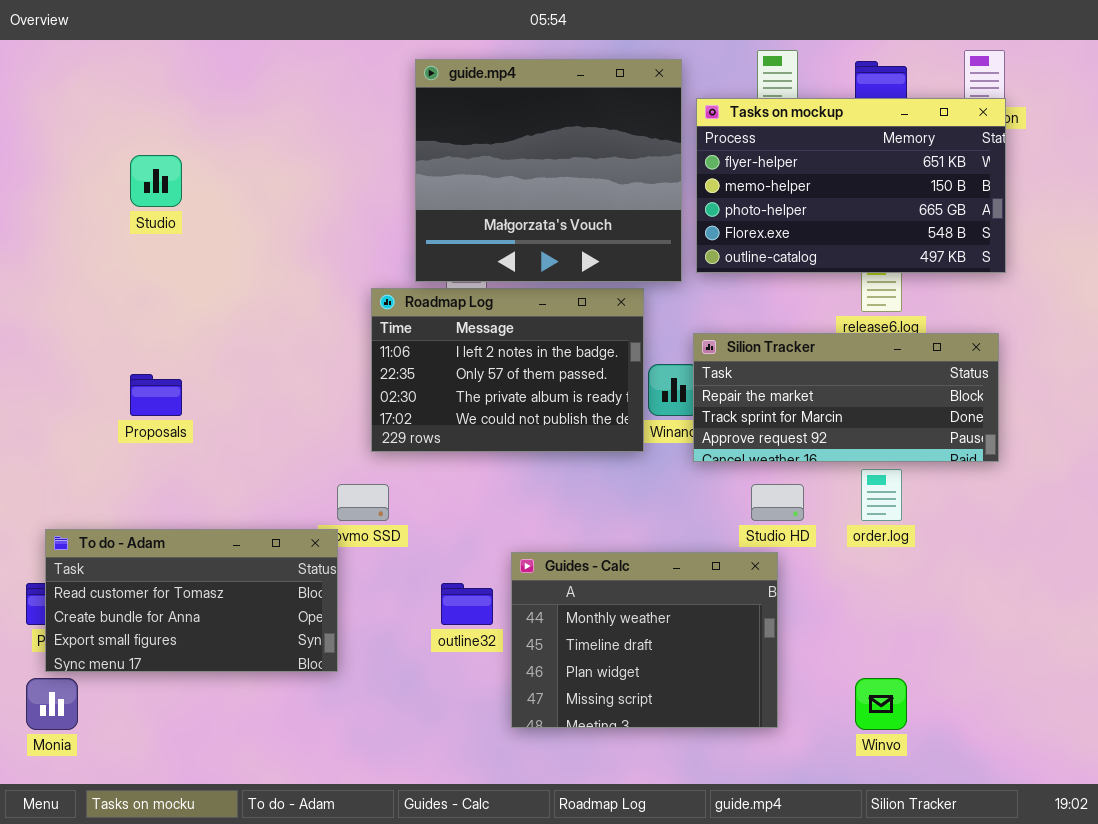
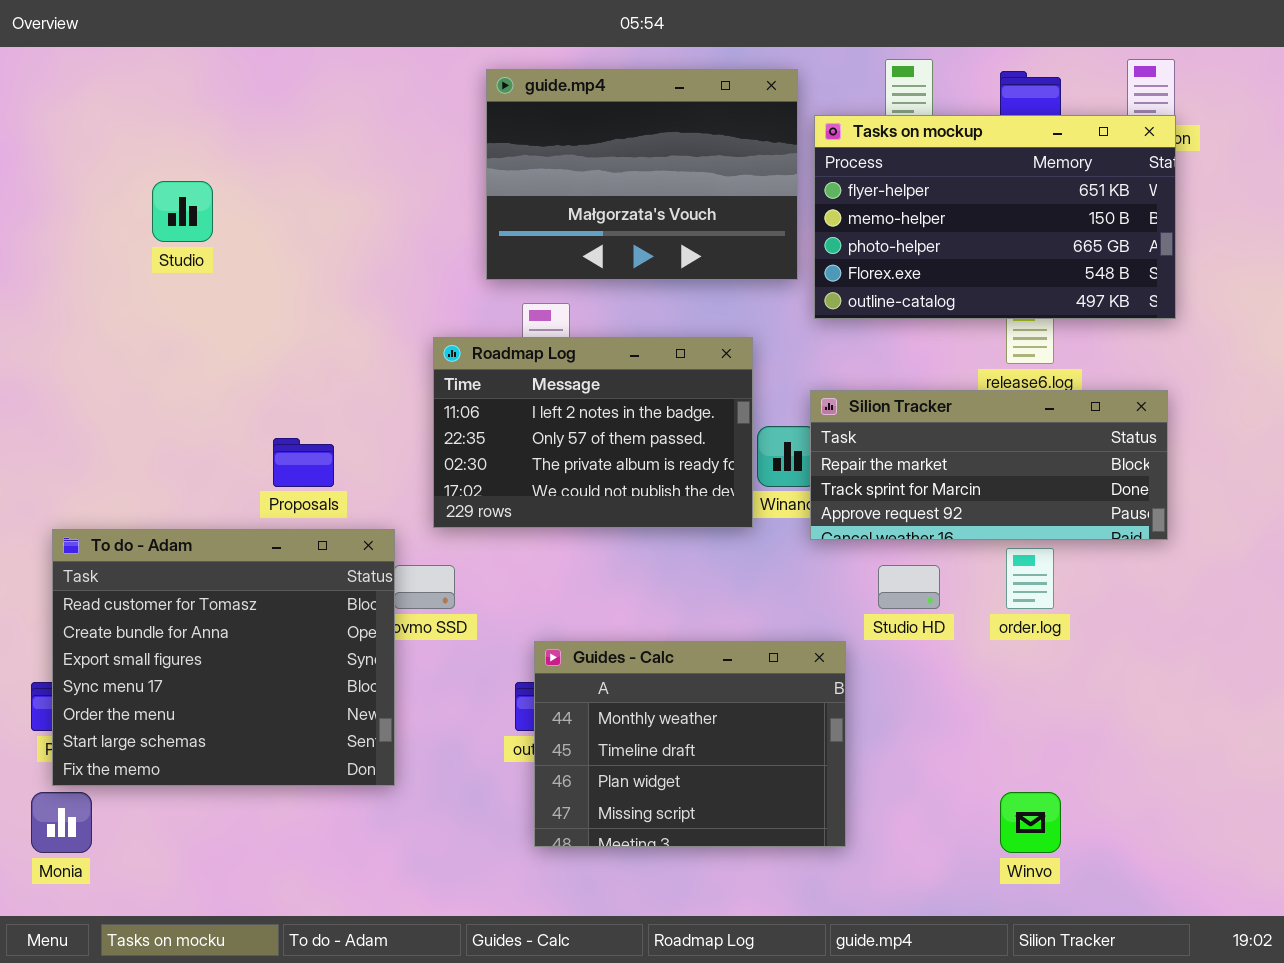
guide.mp4: [415,59,682,282] -> [486,69,798,280], resized
Proposals: [130,374,182,416] -> [273,438,334,487], moved
To do - Adam: [45,529,338,672] -> [52,529,395,786], resized
Guides - Calc: [511,552,778,728] -> [534,641,846,847], moved

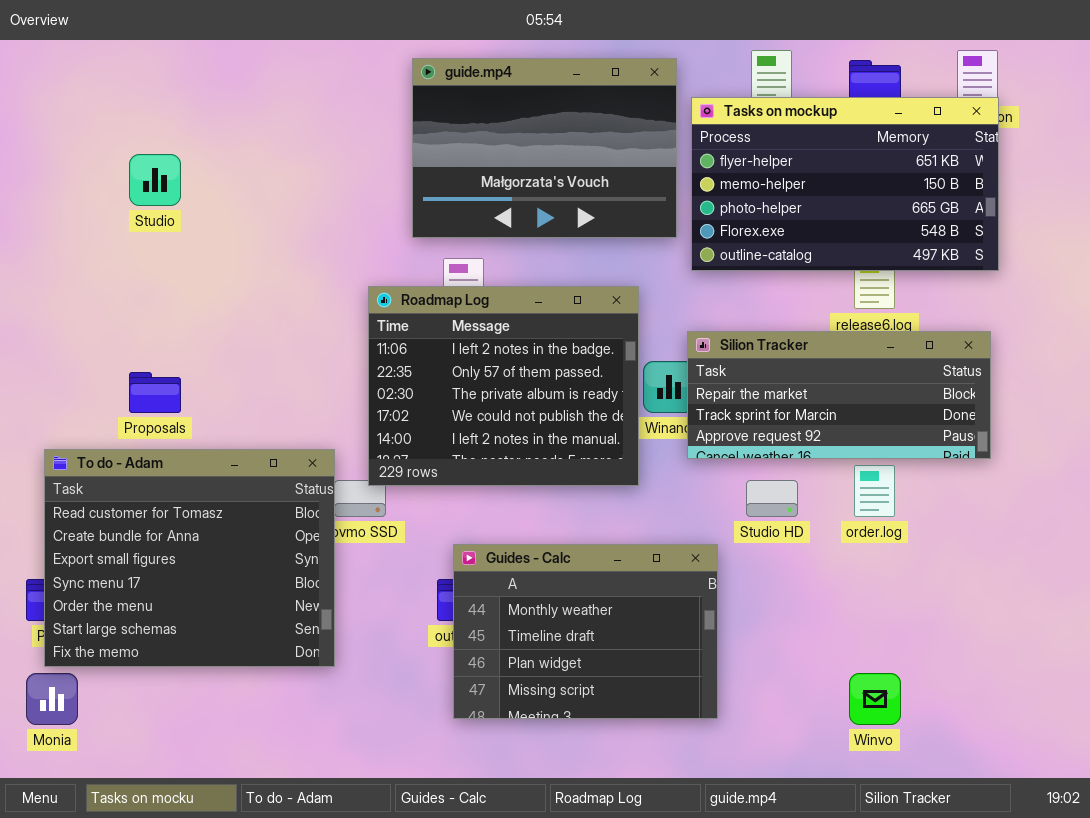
Roadmap Log: [433,337,753,528] -> [368,286,639,486], resized
Proposals: [273,438,334,487] -> [129,372,181,413], moved

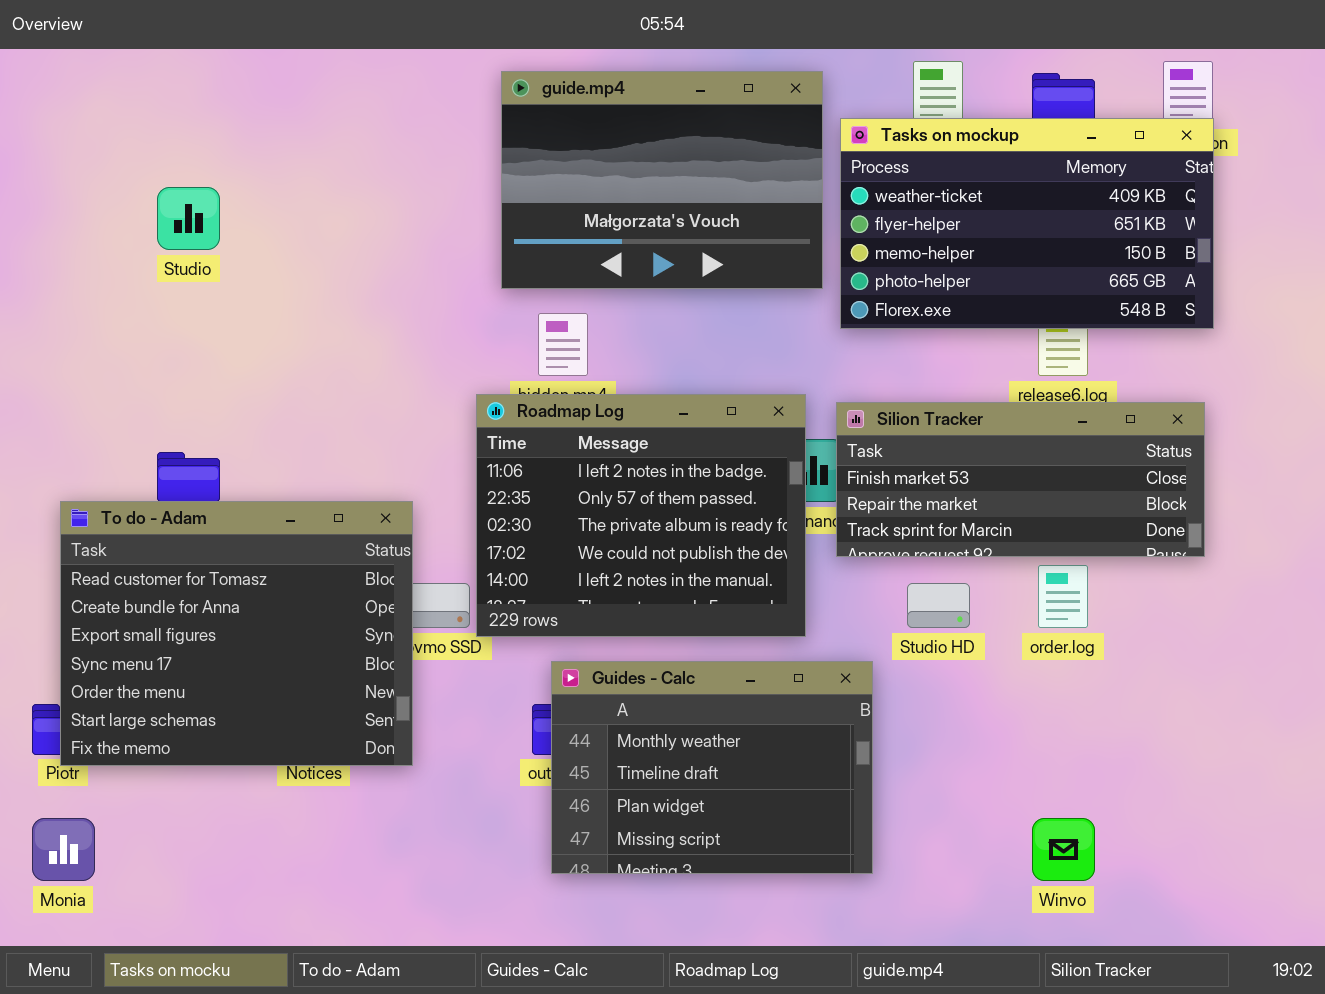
Tasks on mockup: [691,97,999,271] -> [840,118,1214,329], scrolled up 1 row
Roadmap Log: [368,286,639,486] -> [476,394,806,637], moved
Silion Tracker: [687,331,991,459] -> [836,402,1205,557], scrolled up 1 row
To do - Adam: [44,449,335,667] -> [60,501,413,766], moved

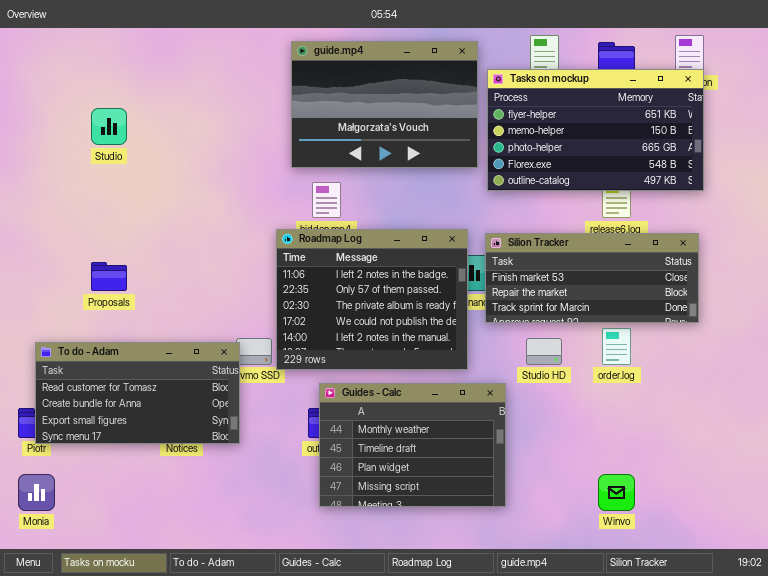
Tasks on mockup: [840,118,1214,329] -> [487,69,704,191], scrolled down 1 row
To do - Adam: [60,501,413,766] -> [35,342,240,444], resized

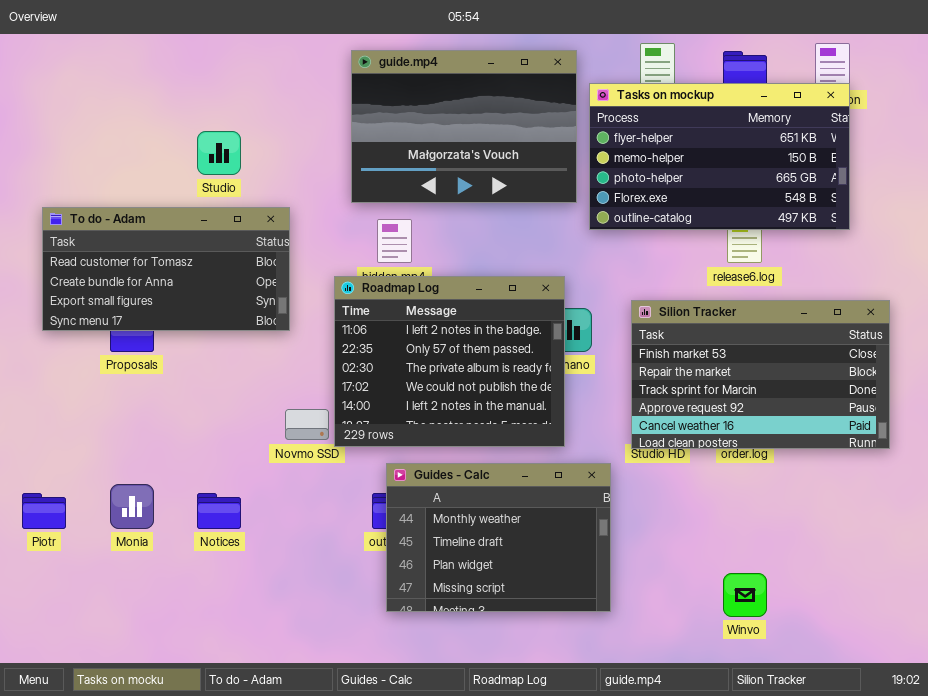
Studio: [91,108,127,145] -> [197,131,241,175], moved
Silion Tracker: [485,233,699,323] -> [631,300,890,449], moved, resized
To do - Adam: [35,342,240,444] -> [42,207,290,331], moved
Monia: [18,474,55,511] -> [110,484,154,529], moved

